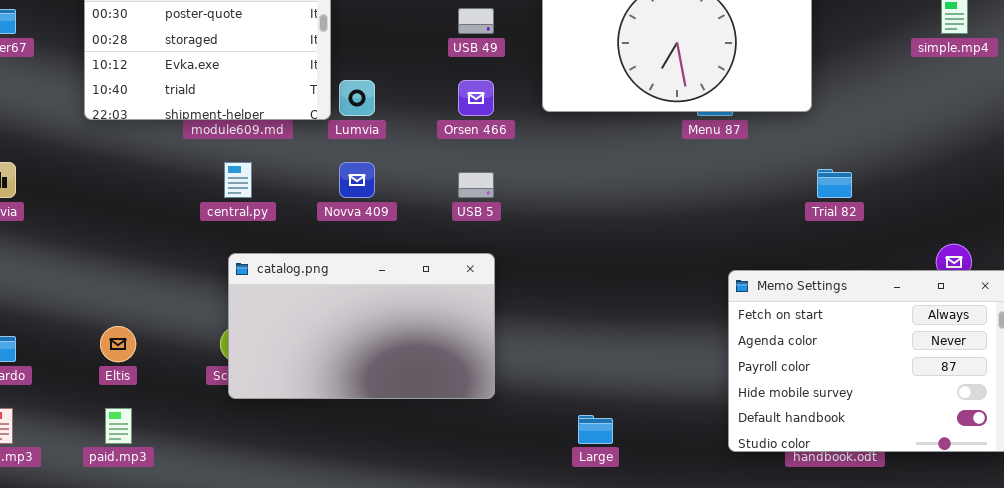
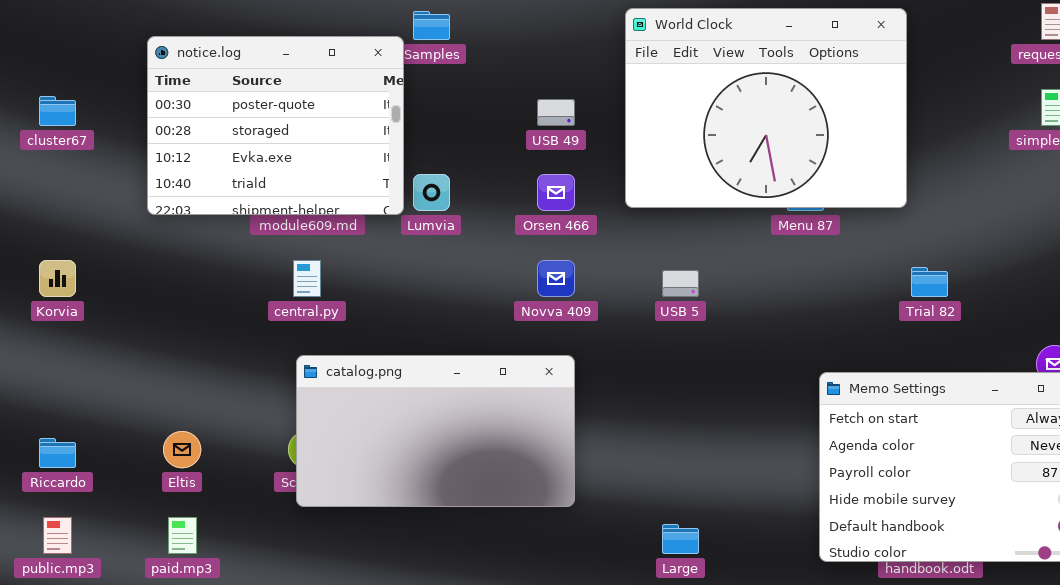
Novva 409: [339,162,375,198] -> [537,260,575,297], moved
USB 5: [458,172,494,198] -> [662,270,699,297], moved

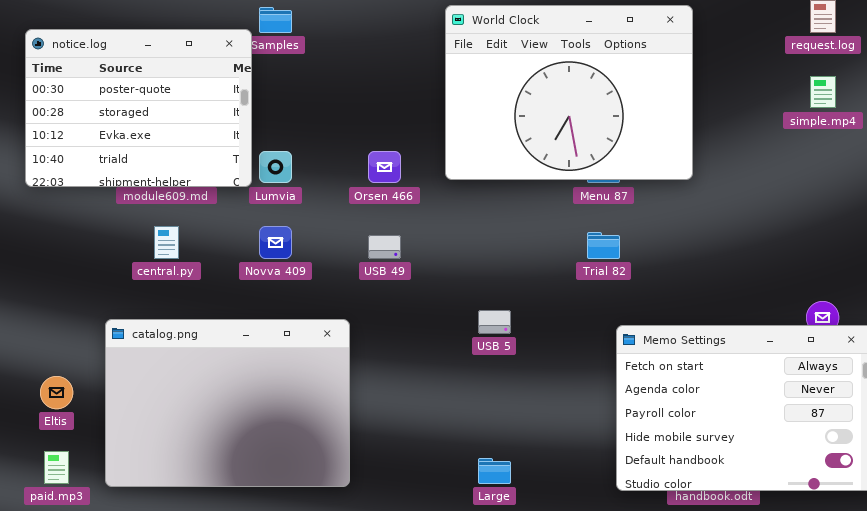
USB 49: [537,99,575,126] -> [368,235,401,259], moved
Novva 409: [537,260,575,297] -> [259,226,292,259], moved
Trial 82: [911,267,948,297] -> [587,232,620,259], moved
USB 5: [662,270,699,297] -> [478,310,511,334], moved
catalog.png: [296,355,575,507] -> [105,319,350,487], moved, resized

